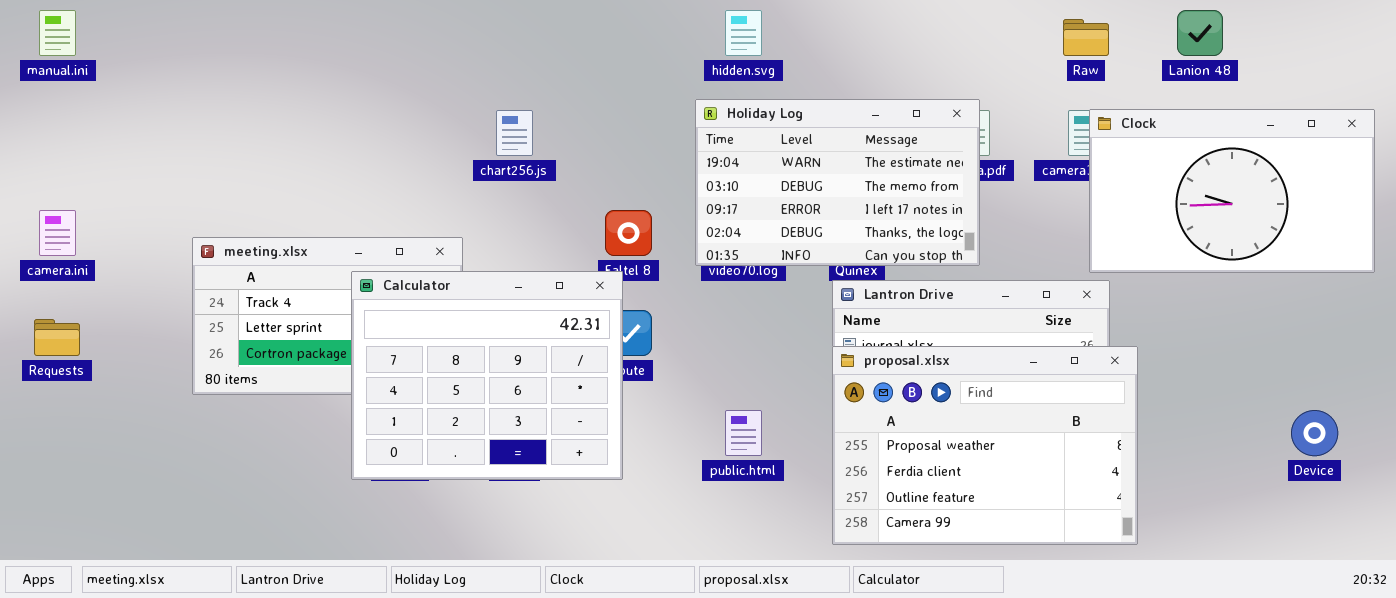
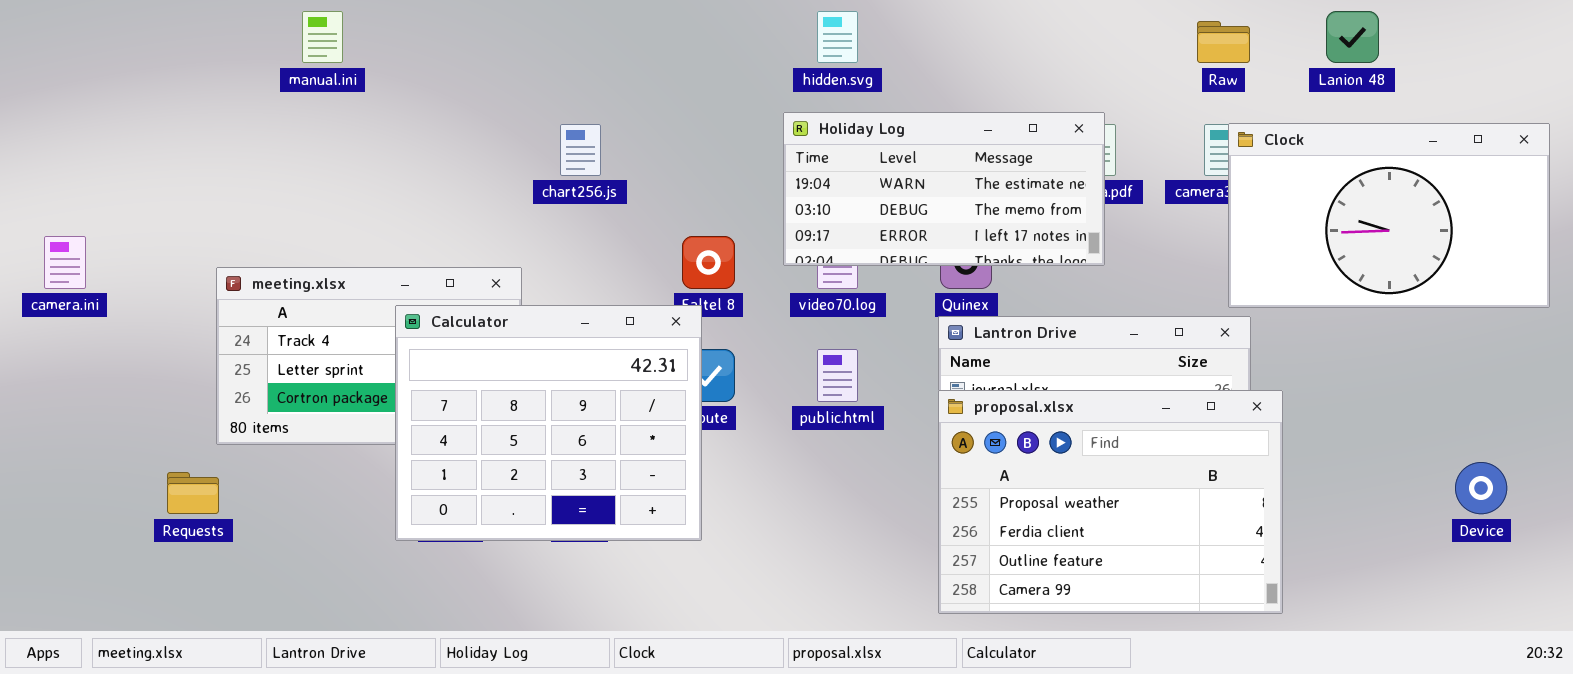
manual.ini: [39,10,76,56] -> [302,11,343,63], moved
Holiday Log: [695,99,980,266] -> [783,112,1105,266], resized
Requests: [34,319,80,356] -> [167,472,219,514], moved
public.html: [725,410,762,456] -> [817,349,858,402], moved

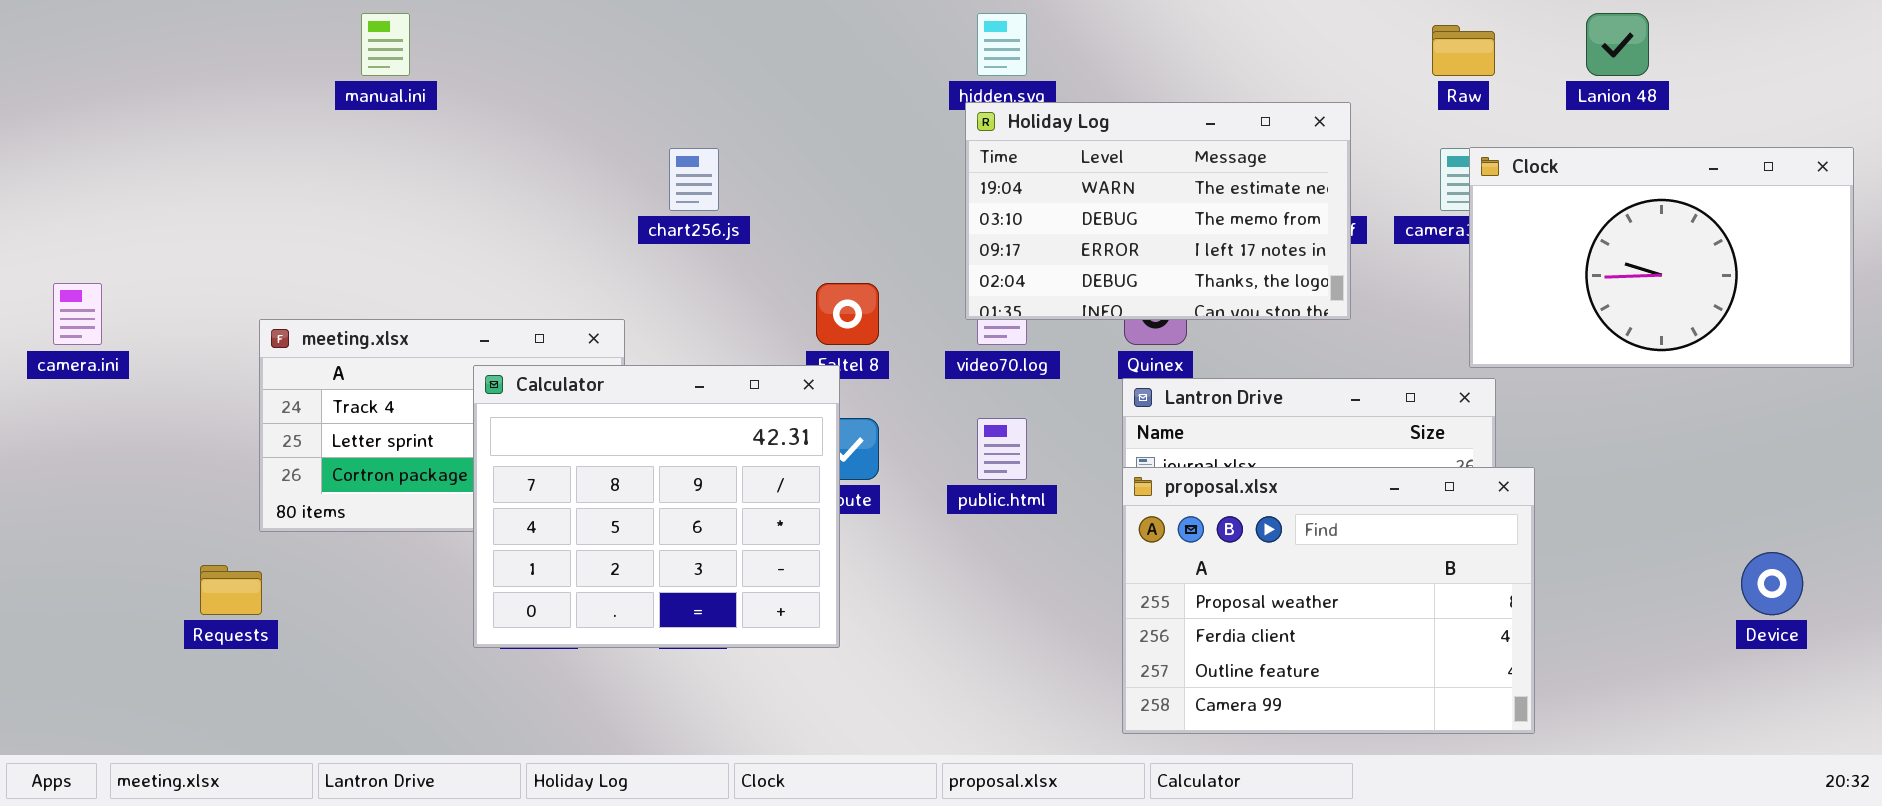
Holiday Log: [783,112,1105,266] -> [965,102,1351,320], moved, resized

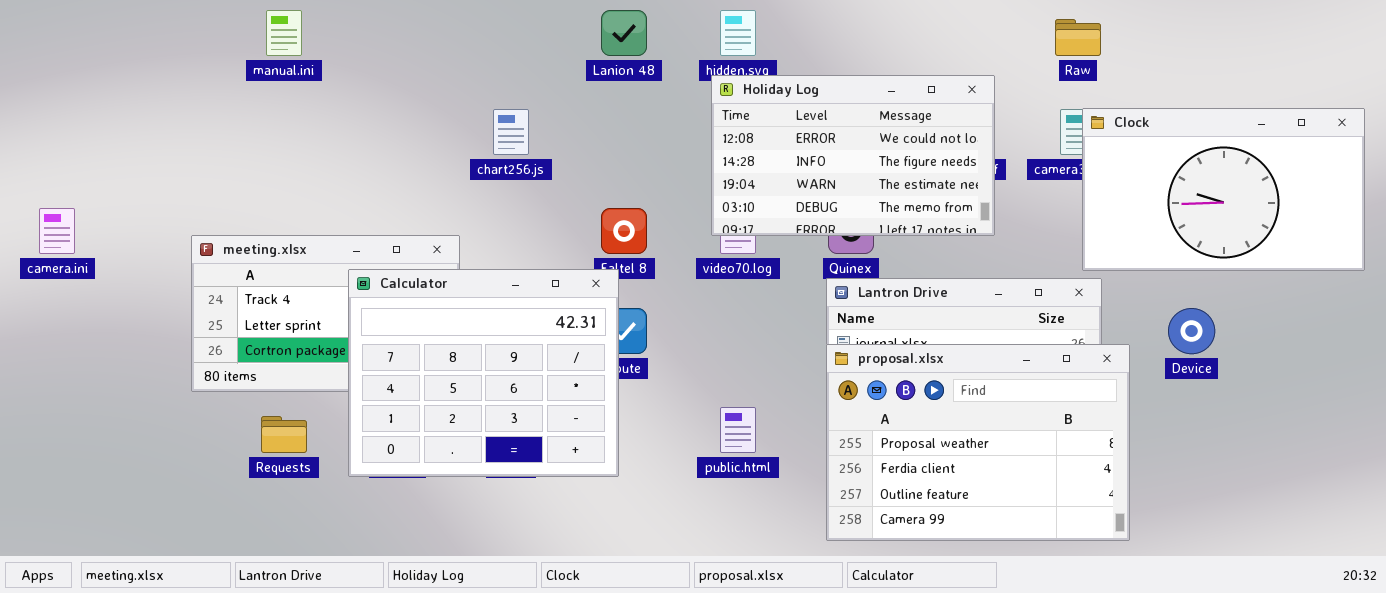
Lanion 48: [1586,13,1649,76] -> [601,10,647,56], moved
Holiday Log: [965,102,1351,320] -> [711,75,995,236], scrolled up 2 rows
public.html: [977,418,1027,480] -> [720,407,756,453], moved
Device: [1741,552,1803,615] -> [1168,308,1215,354], moved
Requests: [200,565,262,615] -> [261,416,307,453], moved

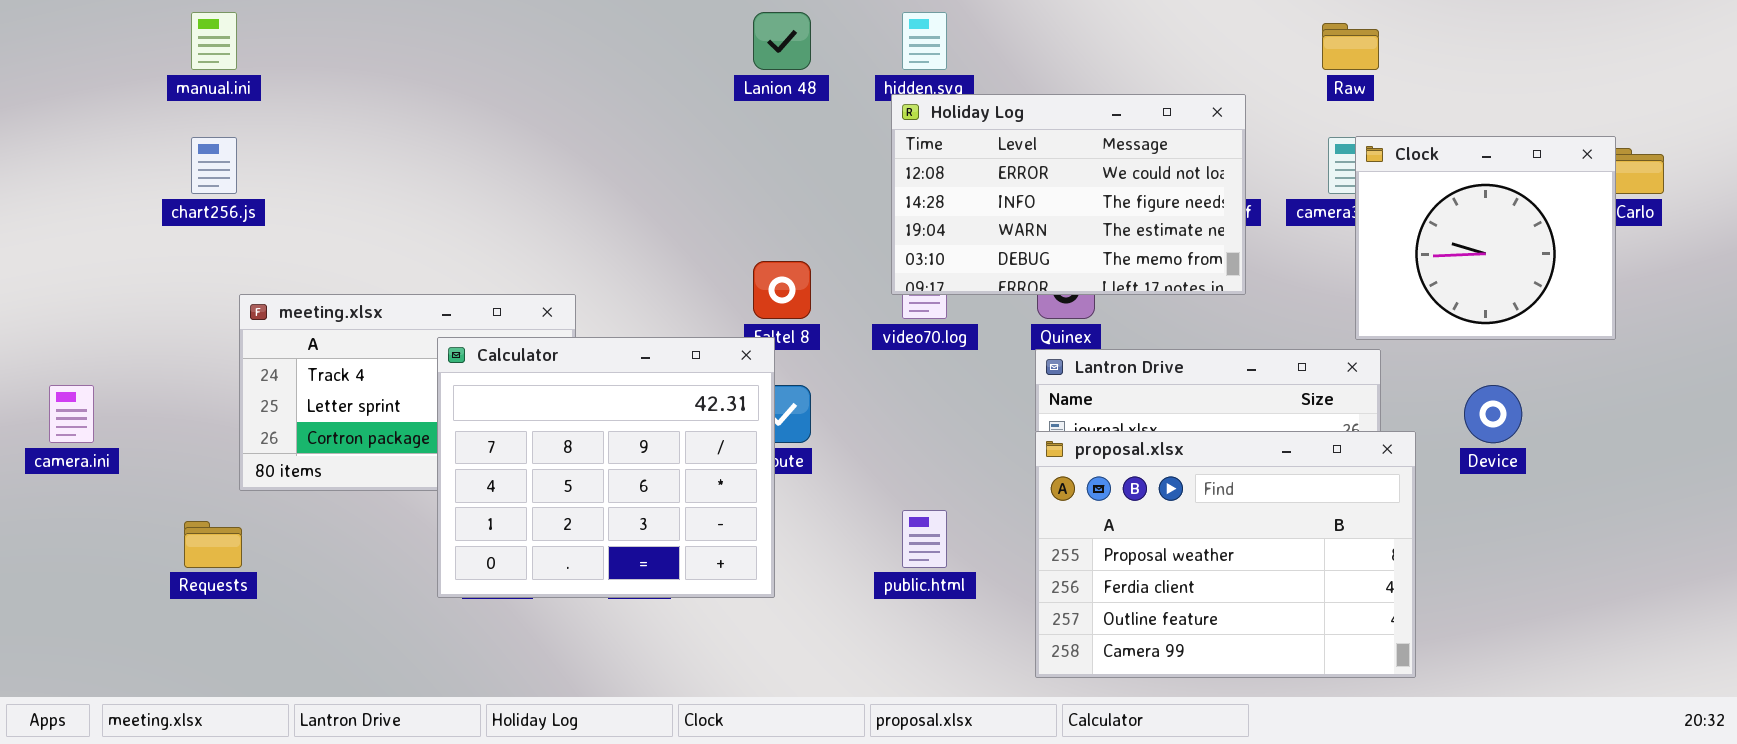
manual.ini: [266,10,302,56] -> [191,12,237,70], moved
Clock: [1082,108,1365,271] -> [1355,136,1616,340], resized
chart256.js: [493,109,529,155] -> [191,137,237,194], moved
camera.ini: [39,208,75,254] -> [49,385,94,443], moved
Requests: [261,416,307,453] -> [184,521,242,568], moved

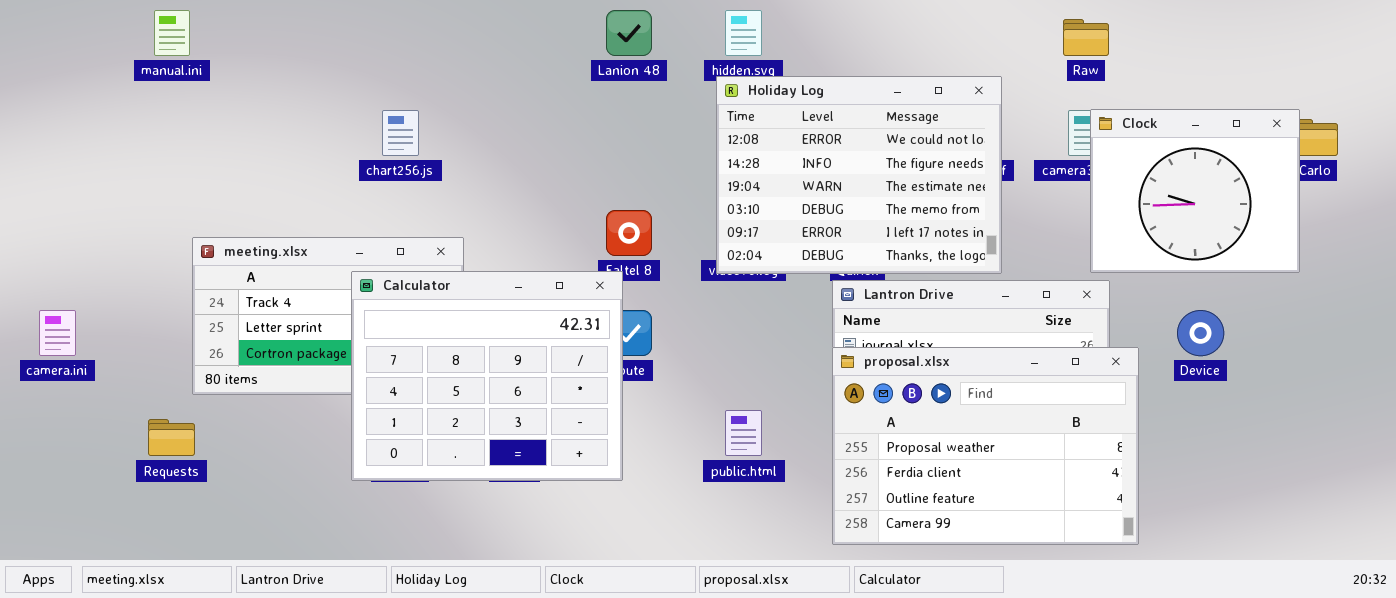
Holiday Log: [891,94,1246,295] -> [716,76,1002,274], resized
chart256.js: [191,137,237,194] -> [382,110,419,156], moved

